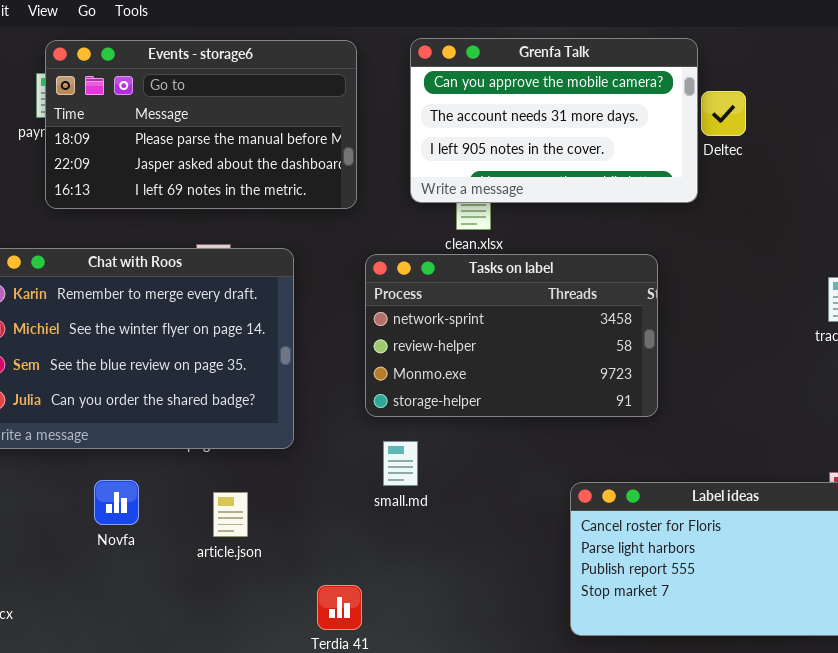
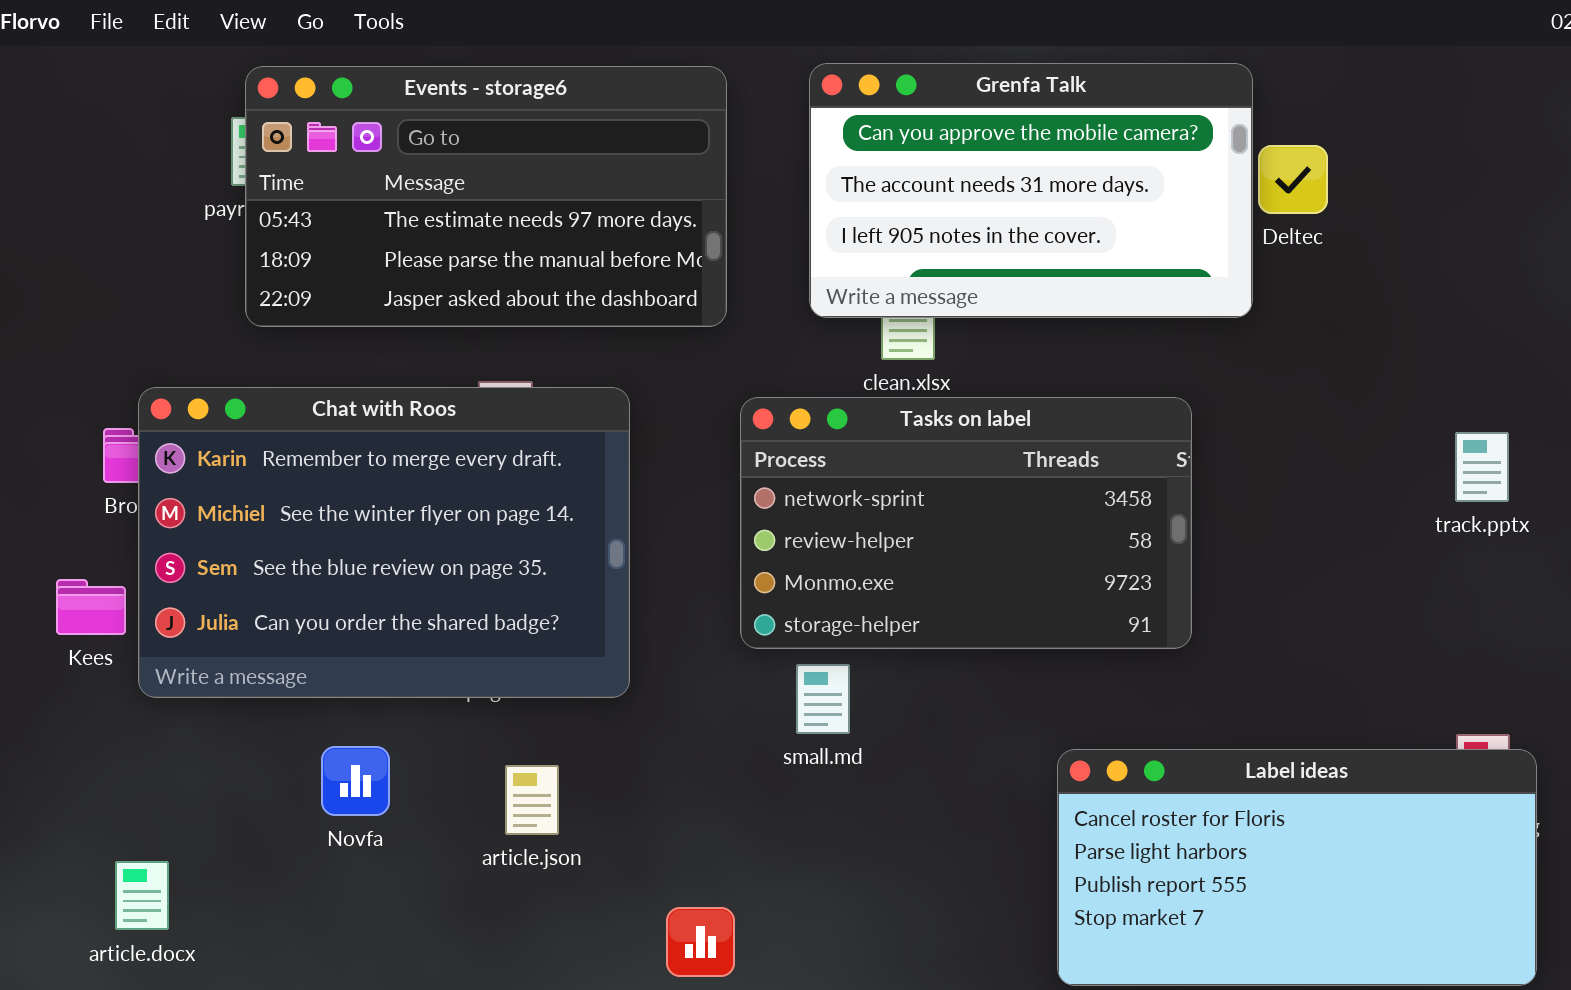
Events - storage6: [45,40,357,209] -> [245,66,727,327], scrolled up 1 row
small.md: [383,441,418,486] -> [796,664,850,734], moved

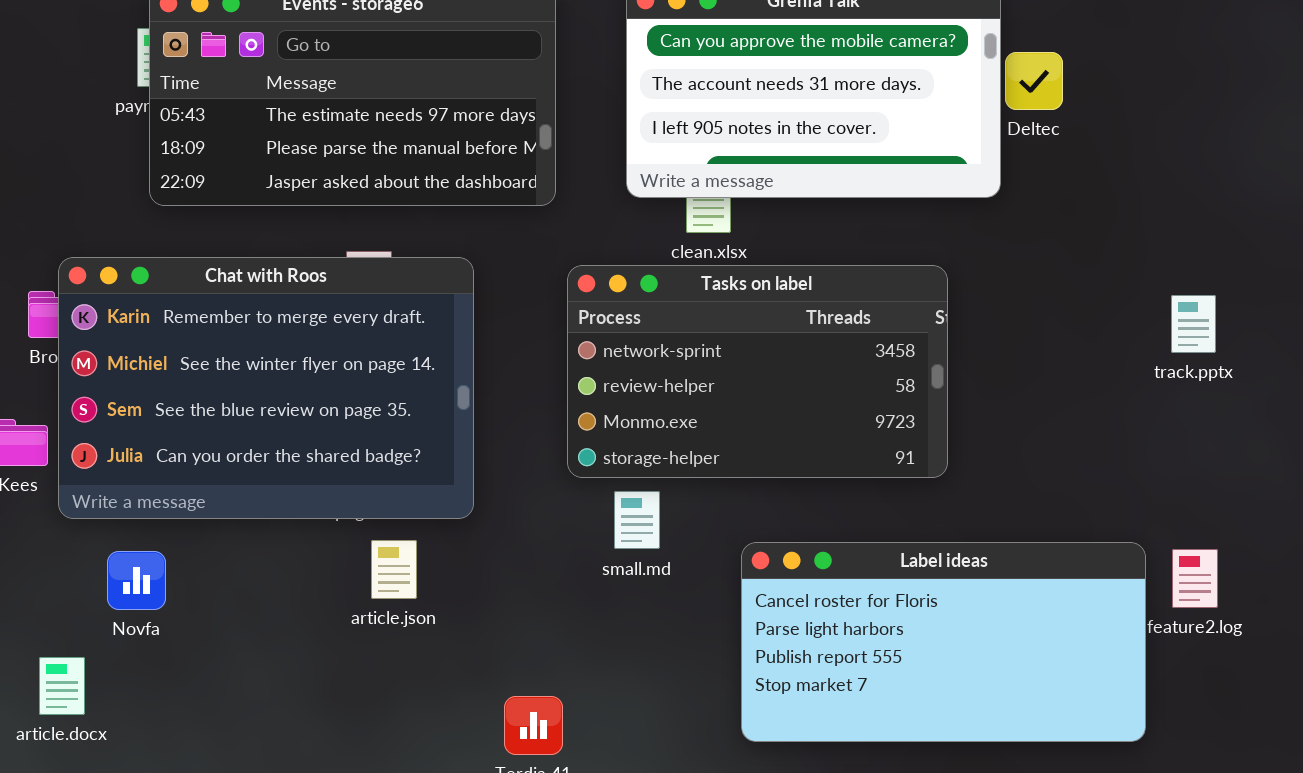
Novfa: [321,746,390,816] -> [107,551,166,610], moved
Label ideas: [1057,749,1537,986] -> [741,542,1146,742], moved
article.json: [505,765,559,835] -> [371,540,417,599], moved

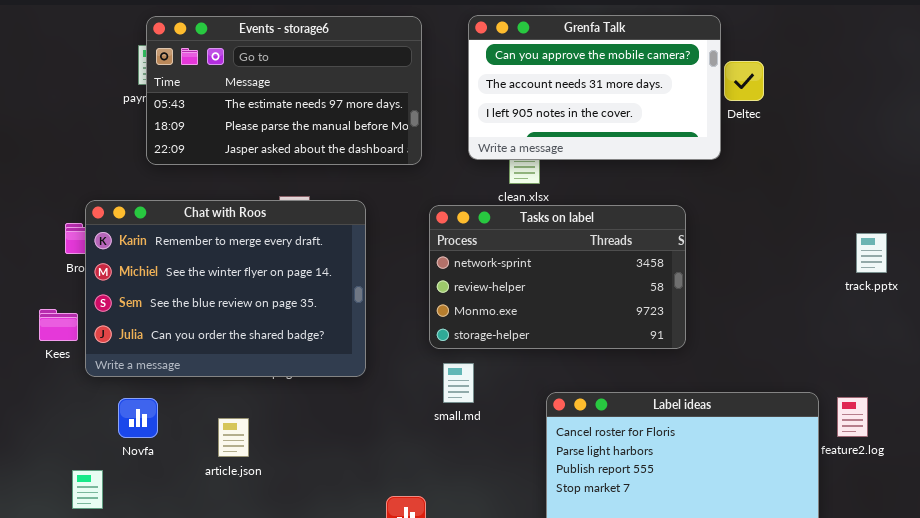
track.pptx: [1171,295,1216,353] -> [856,233,887,273], moved
small.md: [614,491,660,549] -> [443,363,474,403], moved
article.json: [371,540,417,599] -> [218,418,249,457], moved

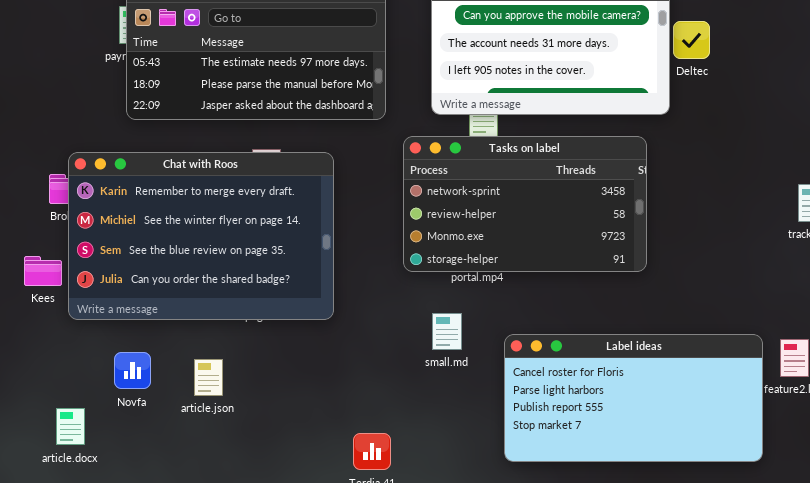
Tasks on label: [429,205,686,349] -> [403,136,647,272], moved
small.md: [443,363,474,403] -> [432,313,462,350], moved
Novfa: [118,398,158,438] -> [114,352,151,389], moved

